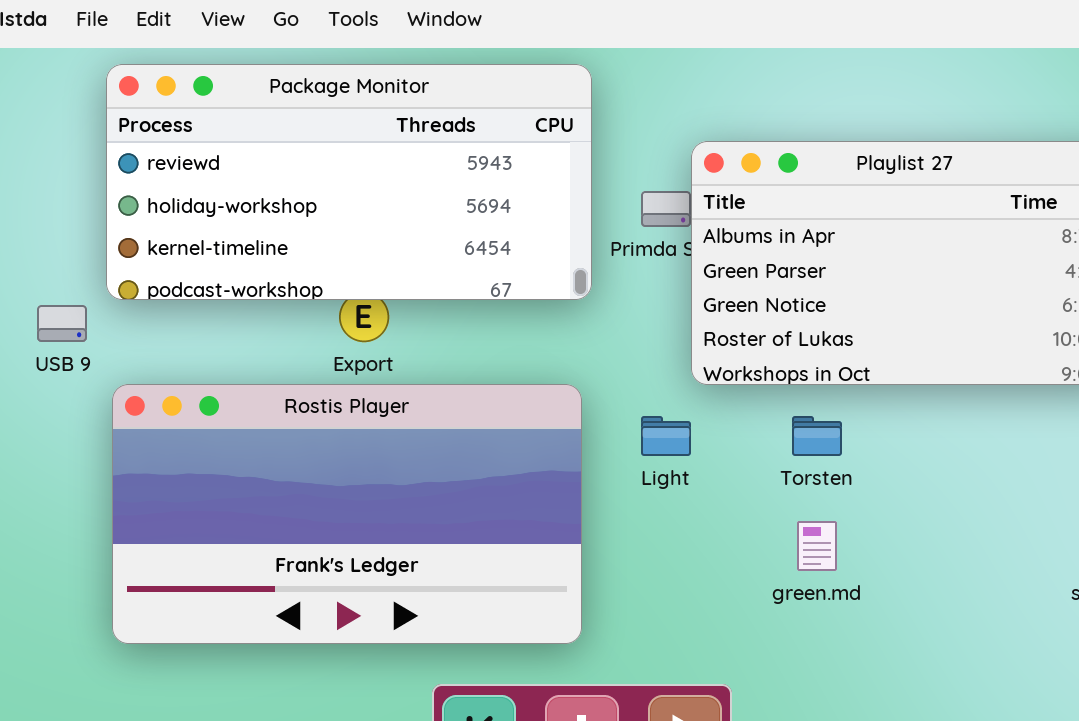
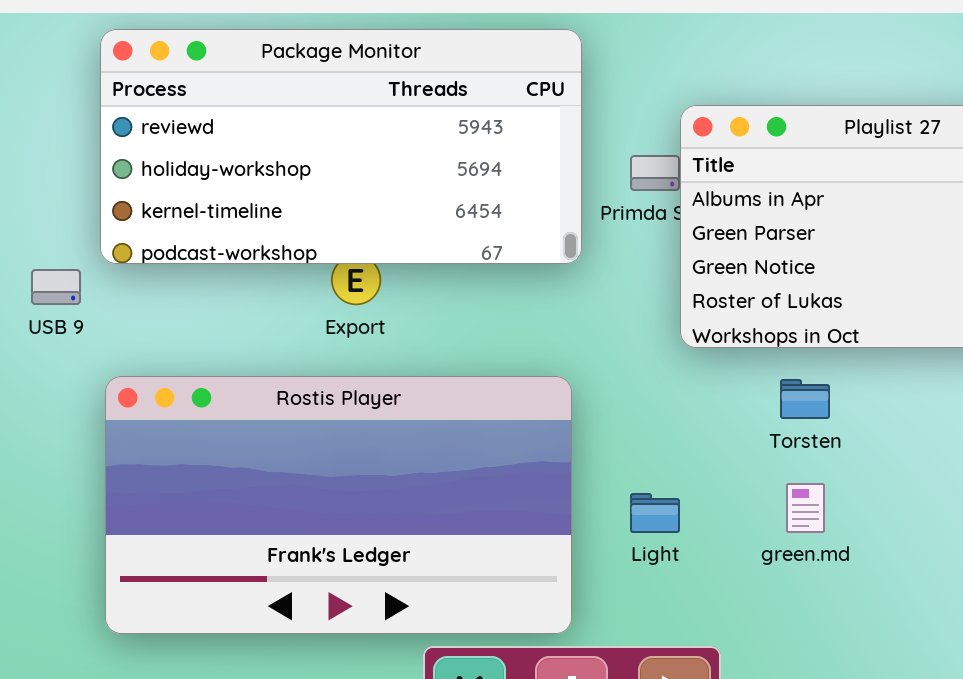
Rostis Player: [112,384,582,644] -> [105,376,572,634], moved
Light: [641,416,691,456] -> [630,493,680,533], moved

